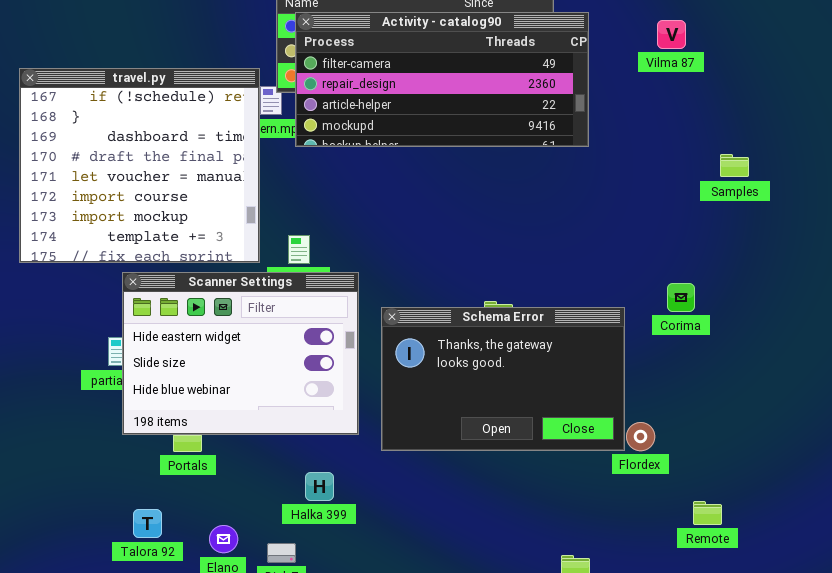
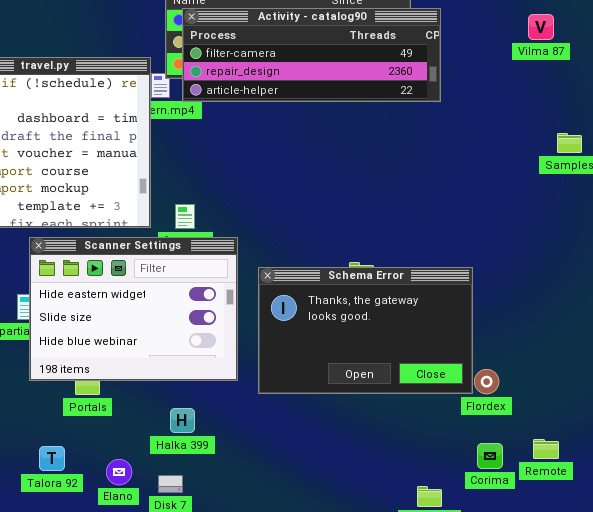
Activity - catalog90: [295,12,589,147] -> [182,8,441,102], resized
Vilma 87: [657,20,686,49] -> [528,14,554,40], moved
Corima: [667,283,695,312] -> [477,443,503,469], moved
Halka 399: [305,472,334,501] -> [170,408,195,433], moved

